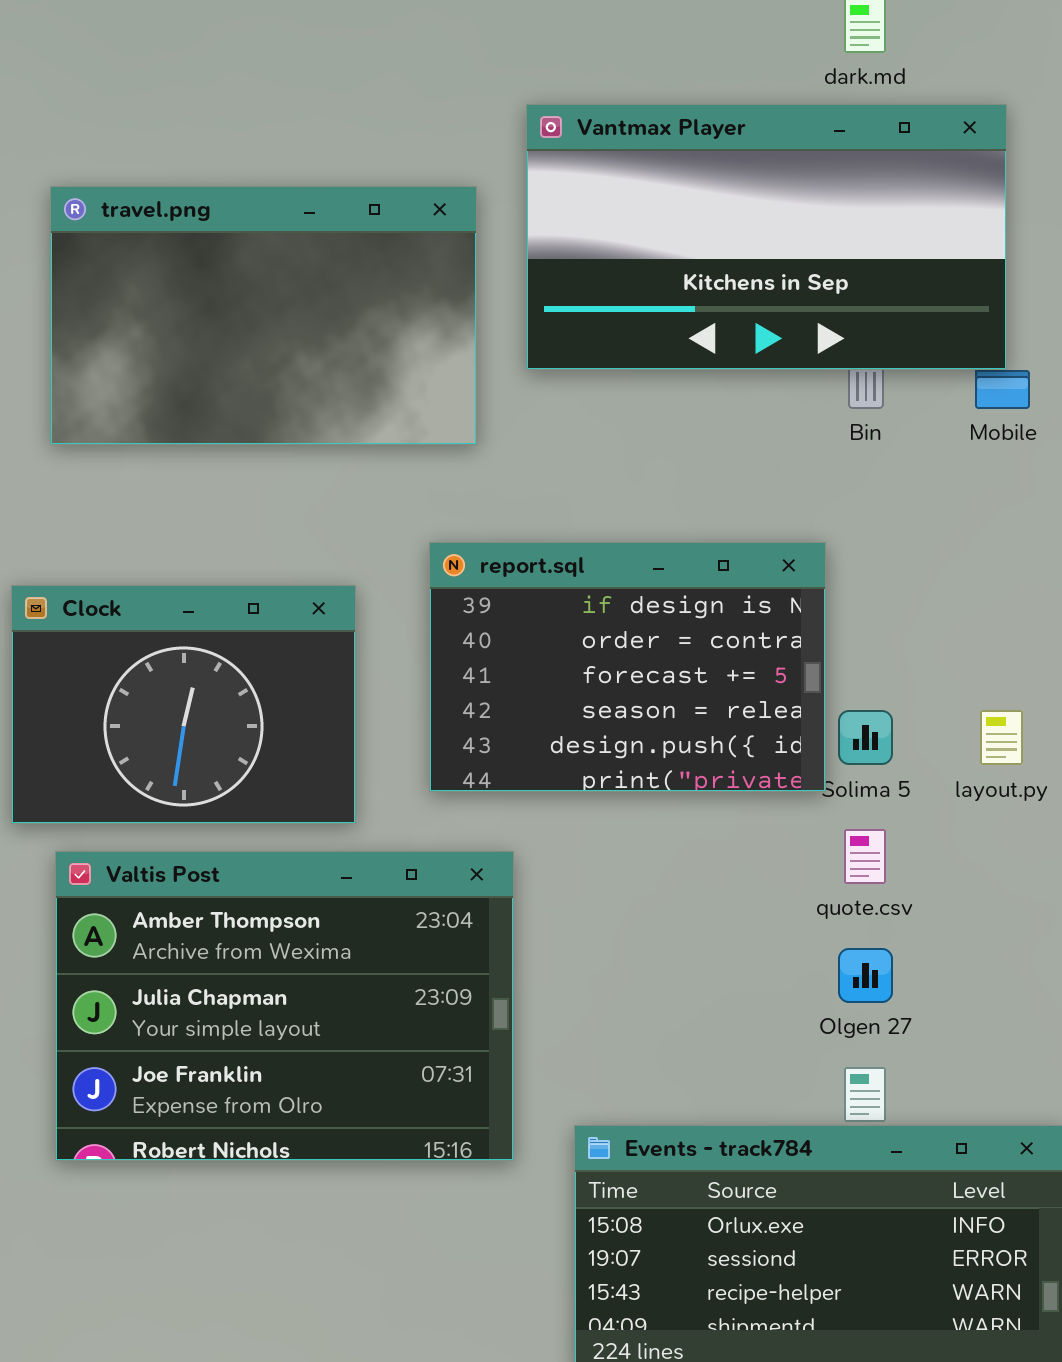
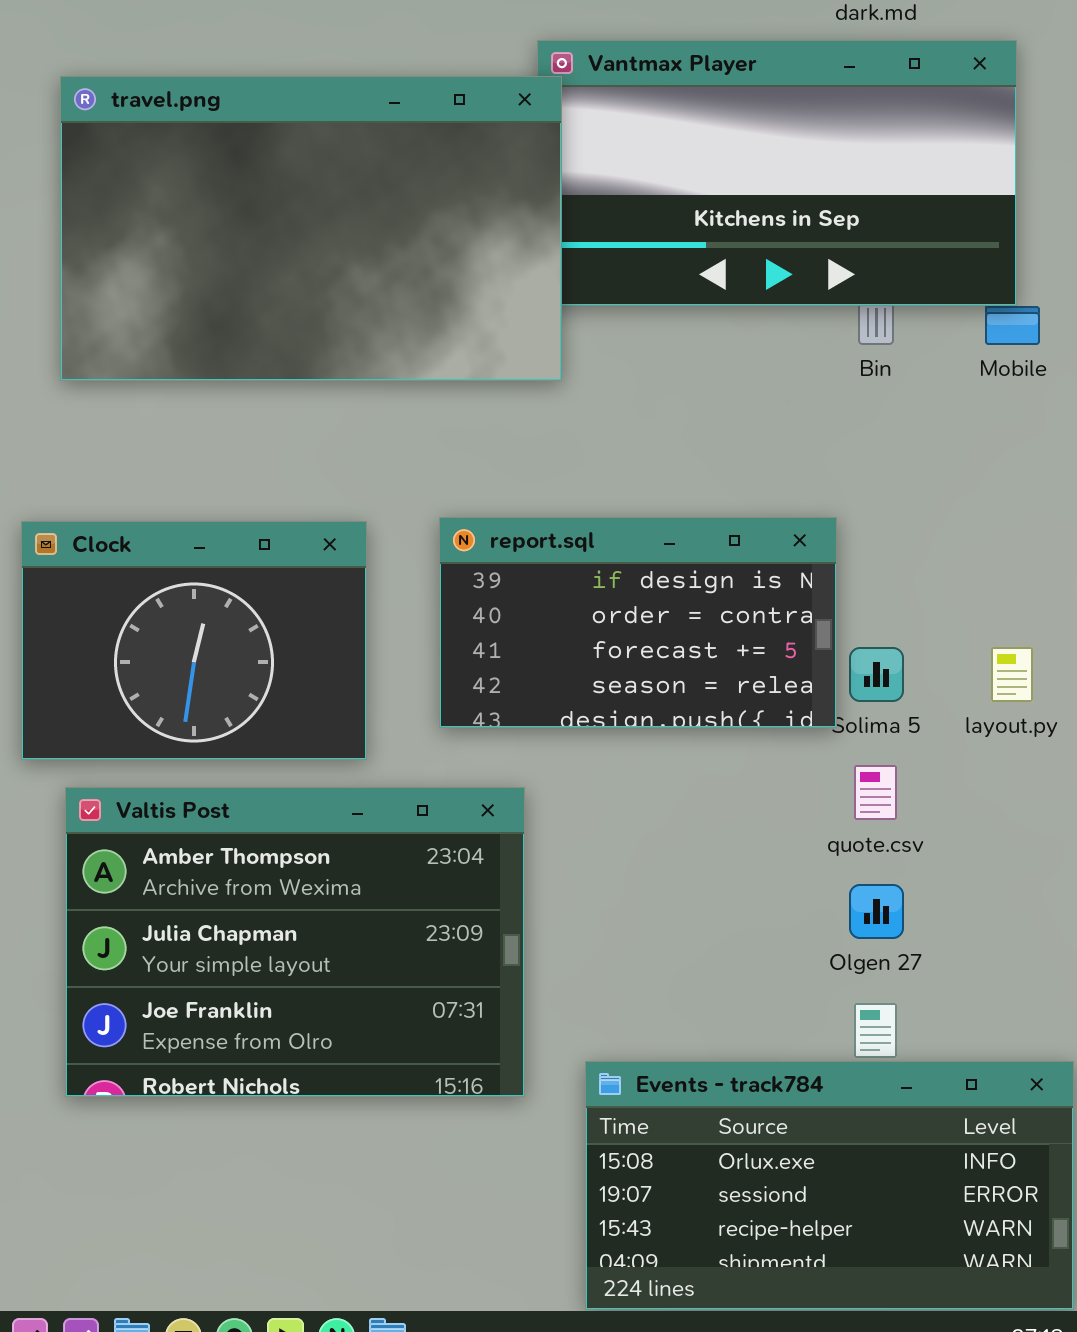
travel.png: [50,186,477,445] -> [60,76,562,381], resized
report.sql: [429,542,826,792] -> [439,517,837,728], resized

